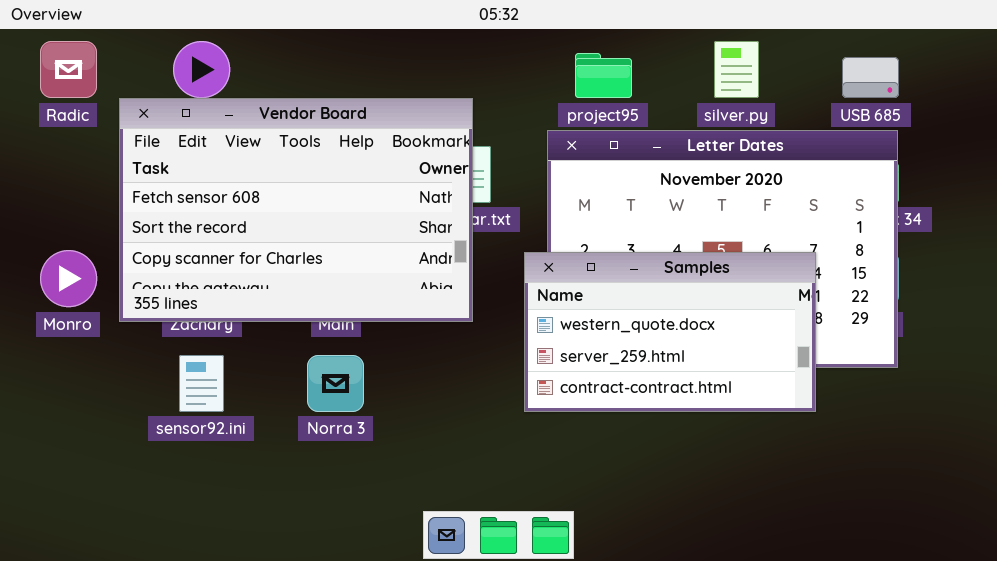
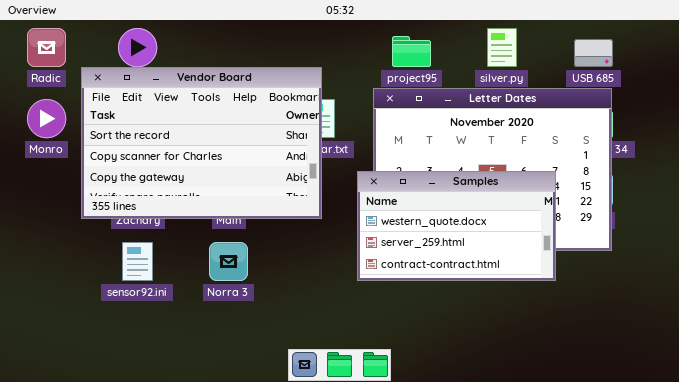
Vendor Board: [119,98,473,322] -> [81,67,322,219], scrolled down 1 row
Monro: [40,250,97,307] -> [27,99,66,138], moved

